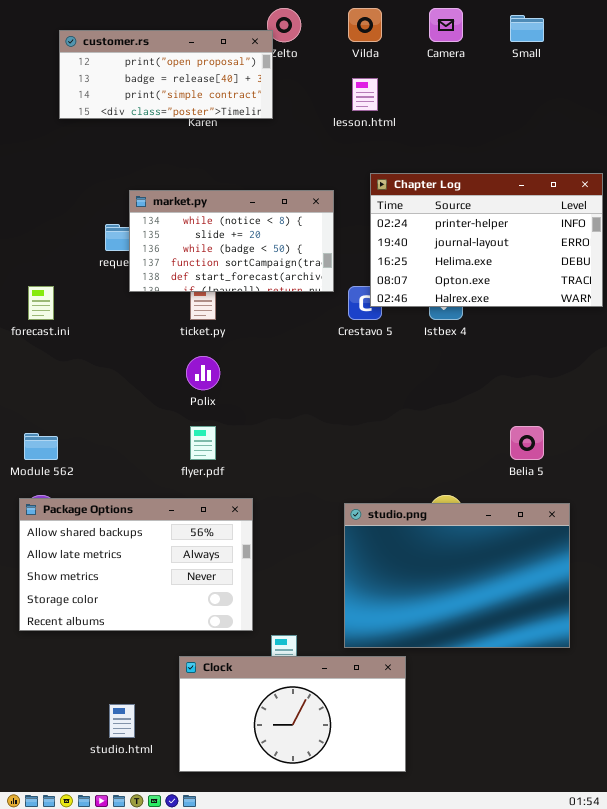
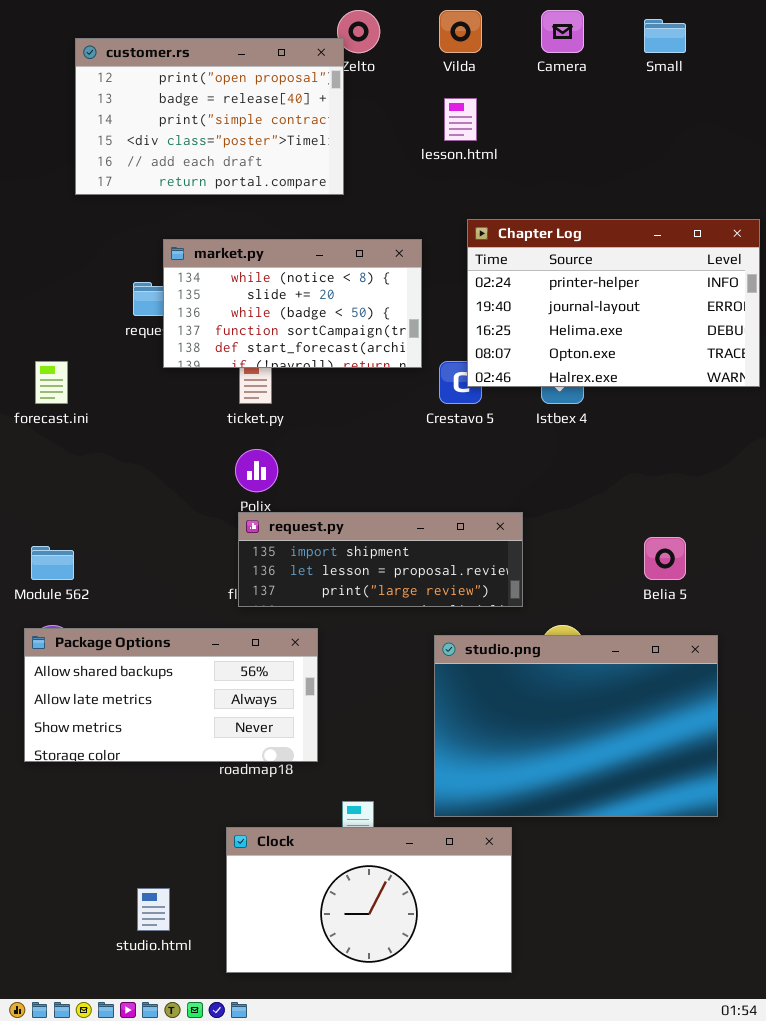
customer.rs: [59,30,273,119] -> [75,38,344,195], resized
request.py: none -> [238,512,523,607], opened
Package Options: [19,498,253,631] -> [24,628,318,762], resized

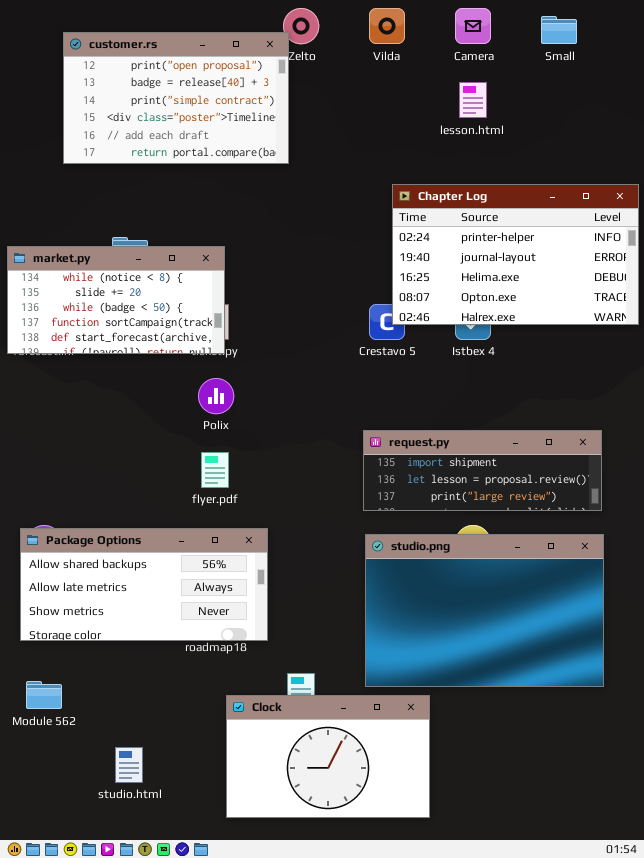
lesson.html: [444,98,477,141] -> [459,82,487,118], moved
market.py: [163,239,422,368] -> [7,246,225,354], moved
request.py: [238,512,523,607] -> [363,430,602,511], moved
Module 562: [31,546,74,580] -> [26,681,62,709], moved
Clock: [226,827,512,973] -> [226,695,430,818], resized

